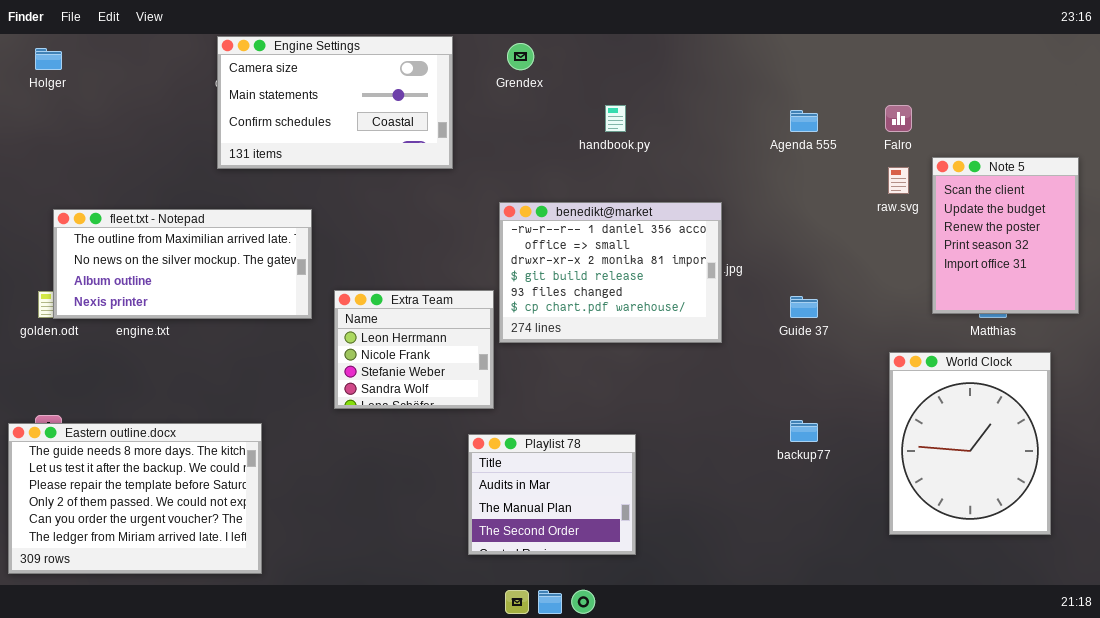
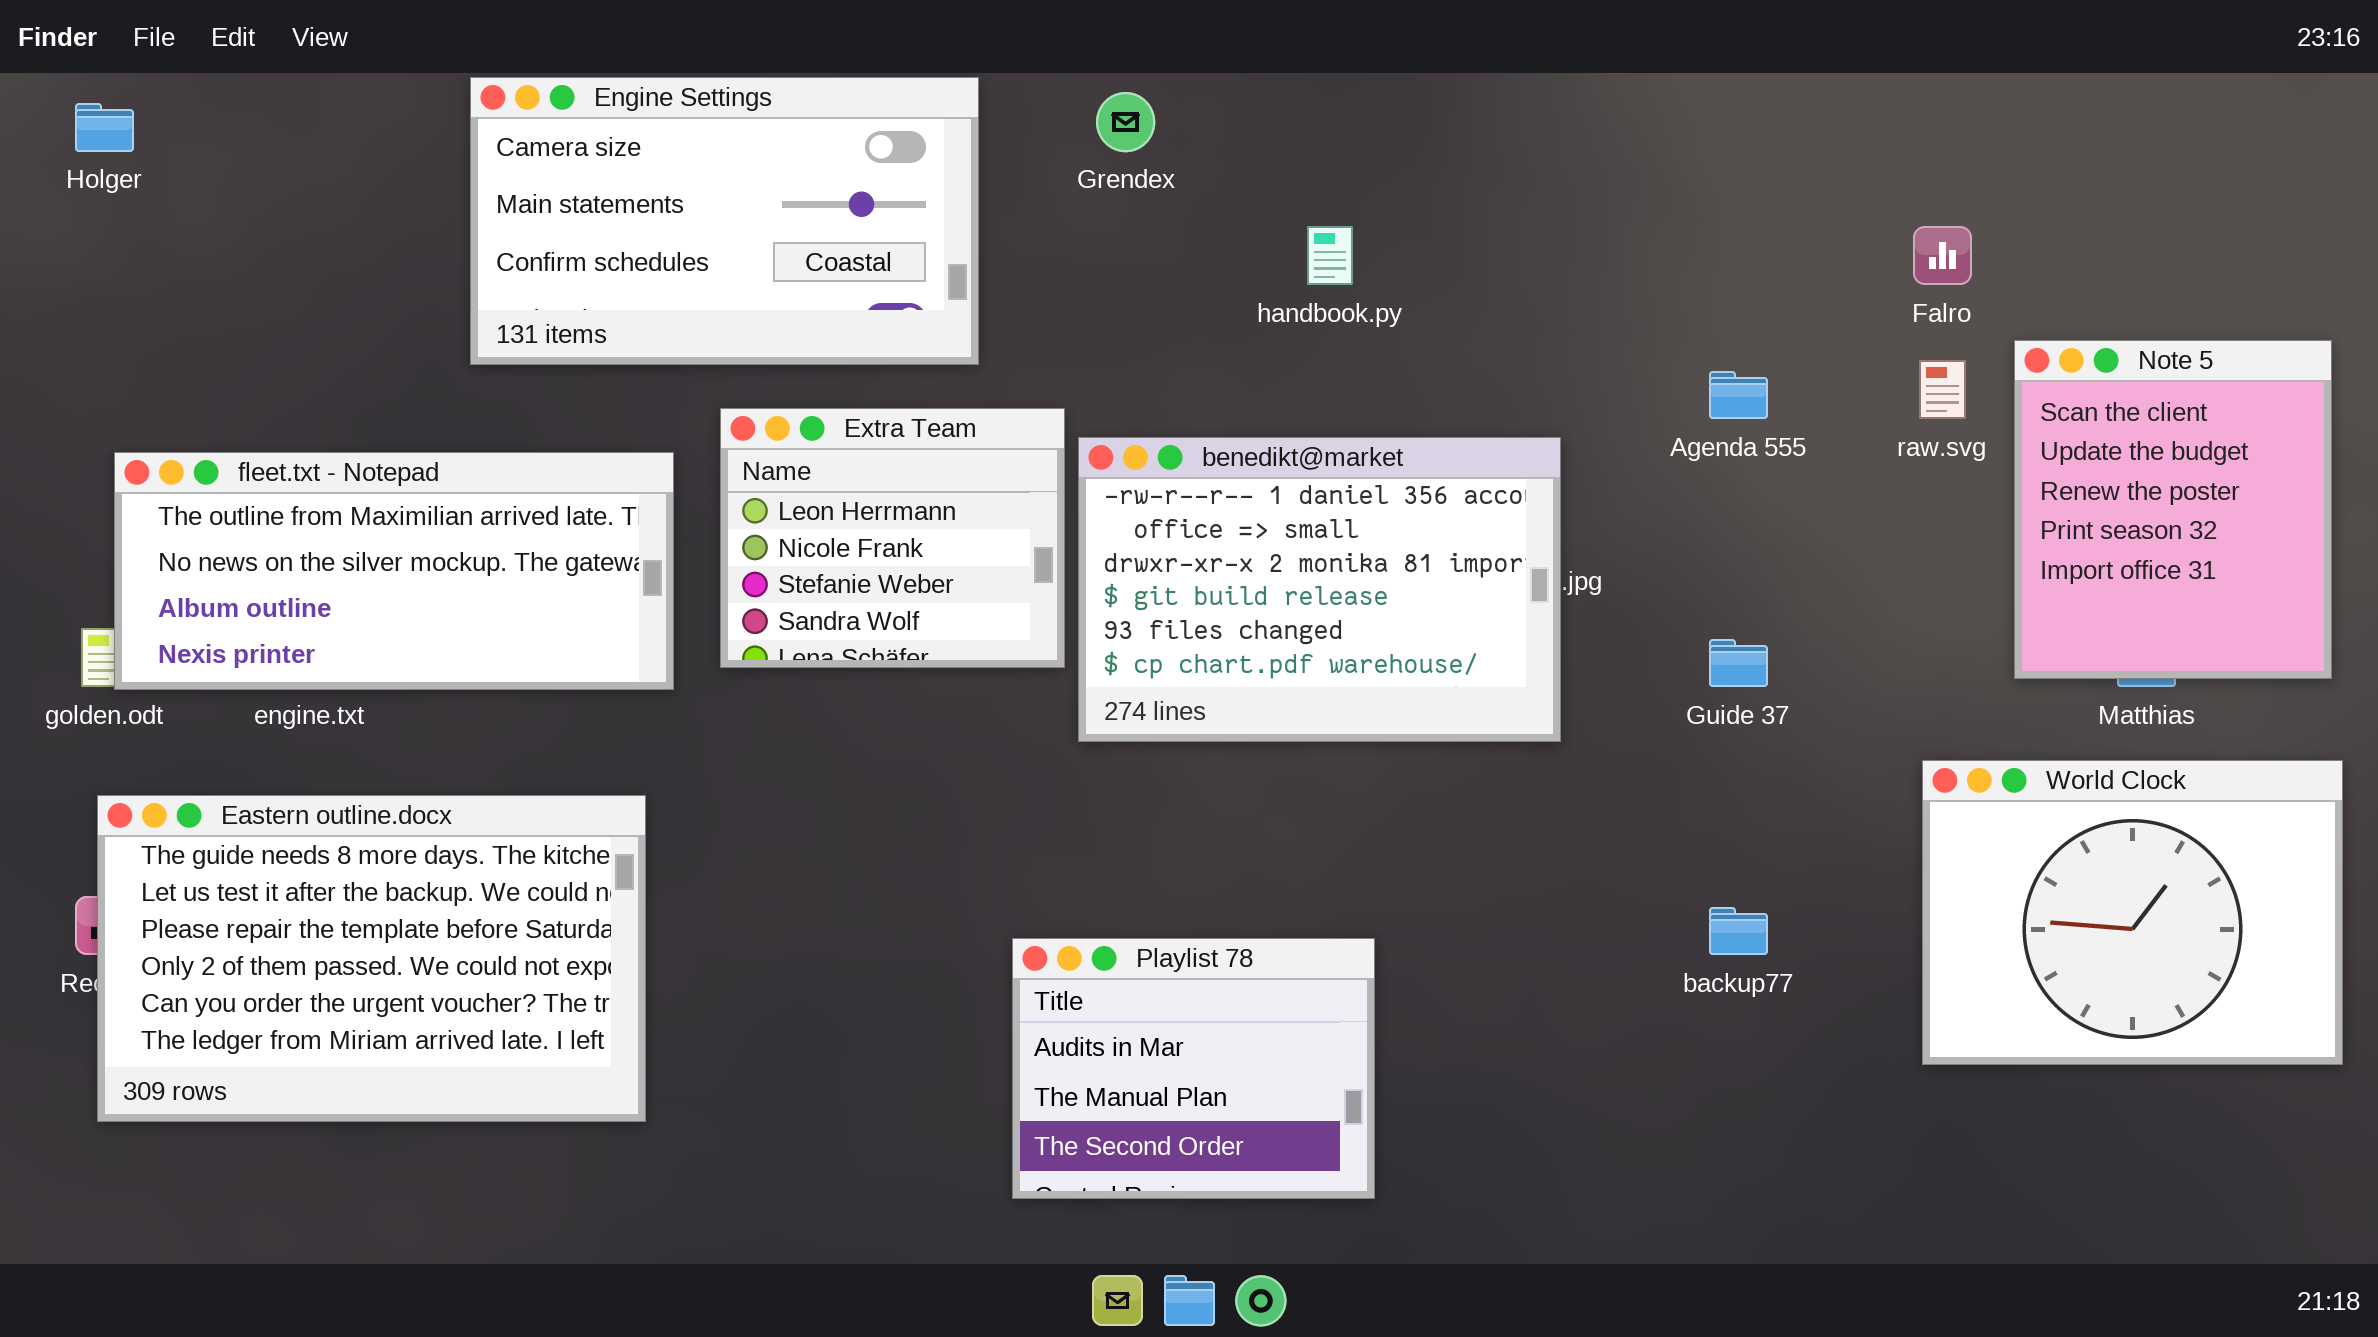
Agenda 555: [790,110,818,132] -> [1709,371,1768,419], moved
Extra Team: [334,290,494,409] -> [720,408,1065,668], moved
World Clock: [889,352,1051,535] -> [1922,760,2343,1065], resized
Eastern outline.docx: [8,423,262,574] -> [97,795,646,1122], moved

